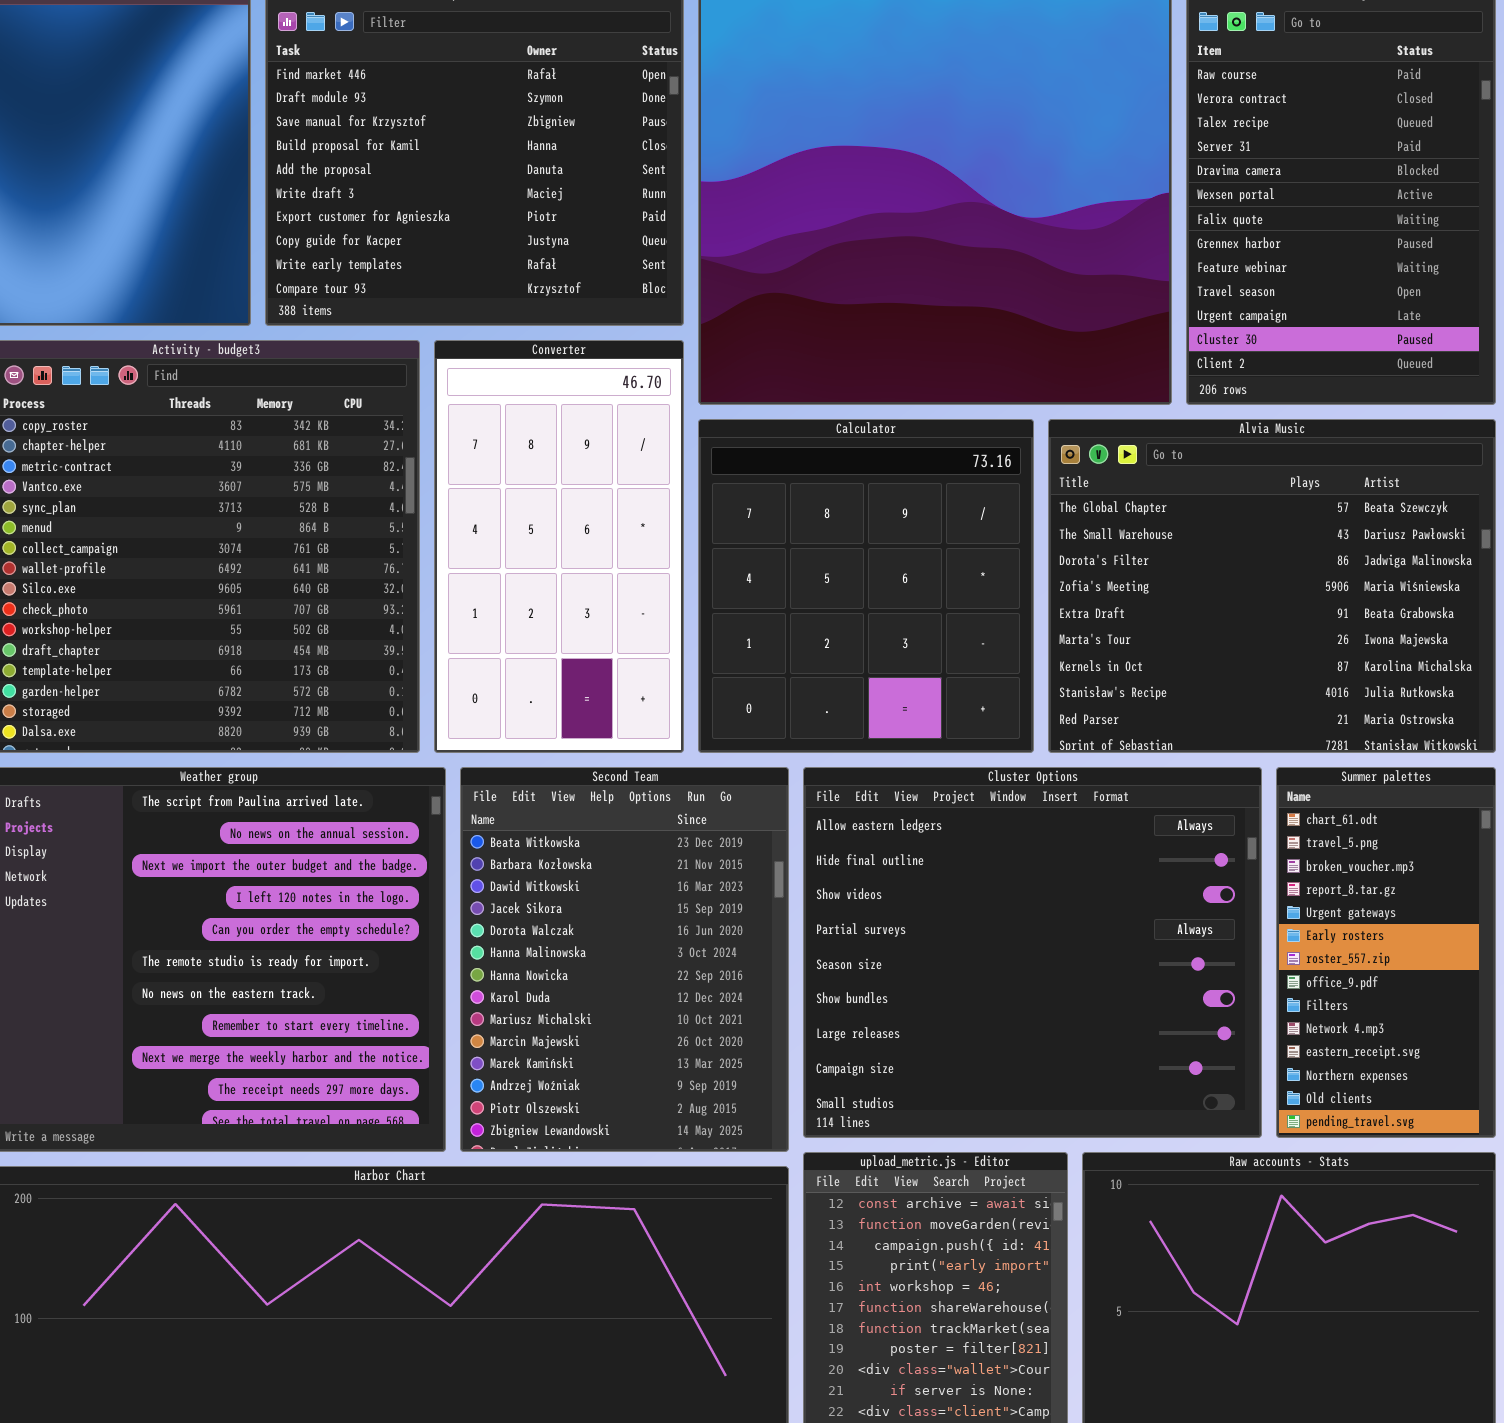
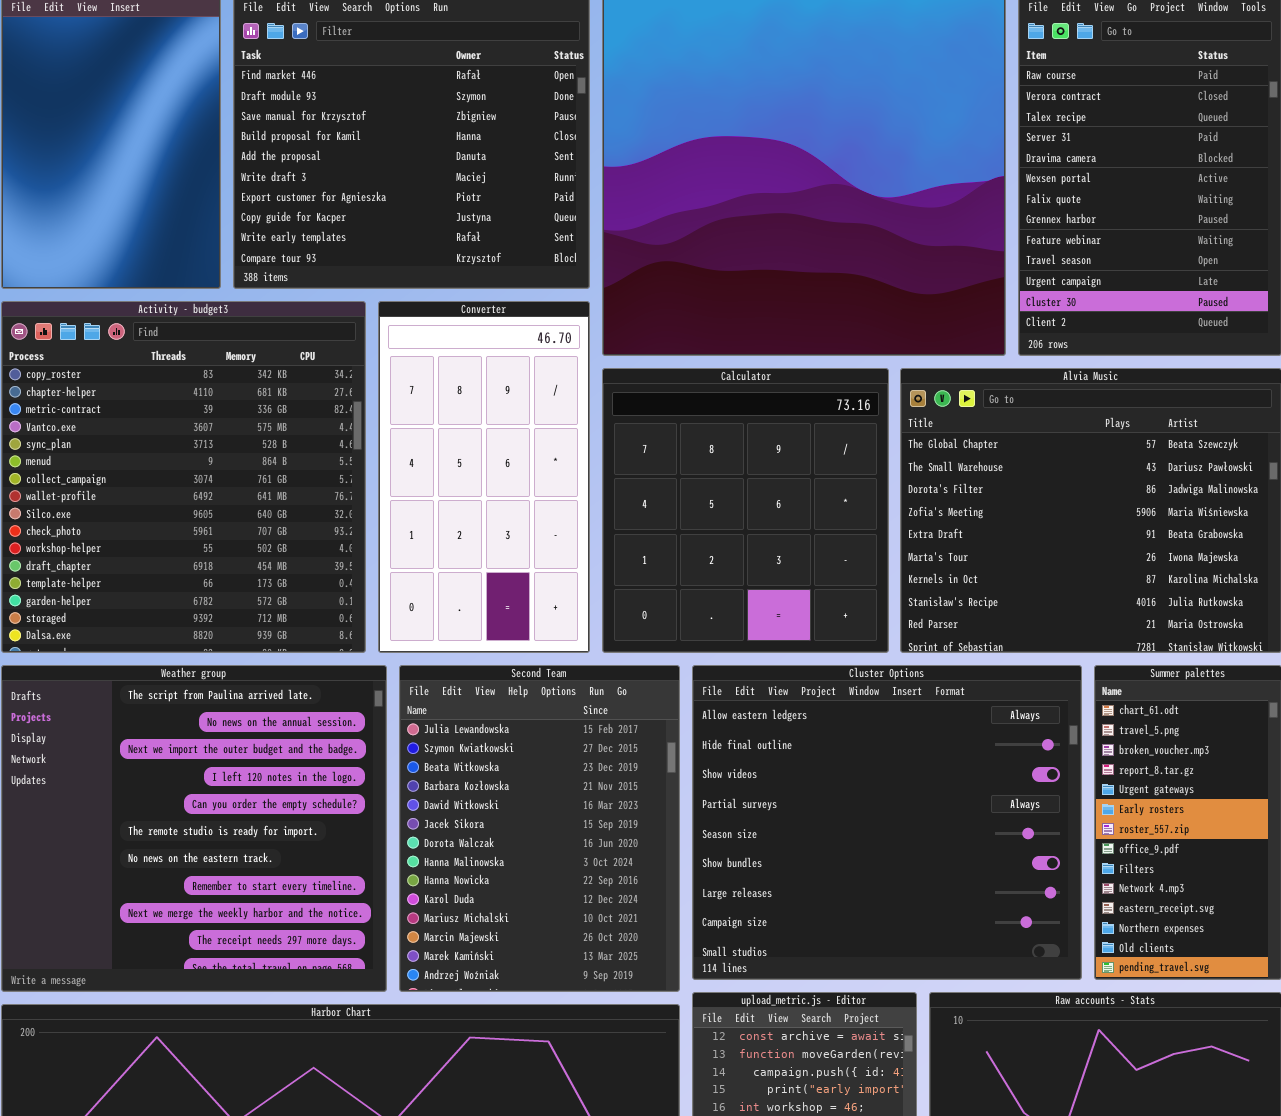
Second Team: [460,767,789,1152] -> [399,665,680,992], scrolled up 2 rows

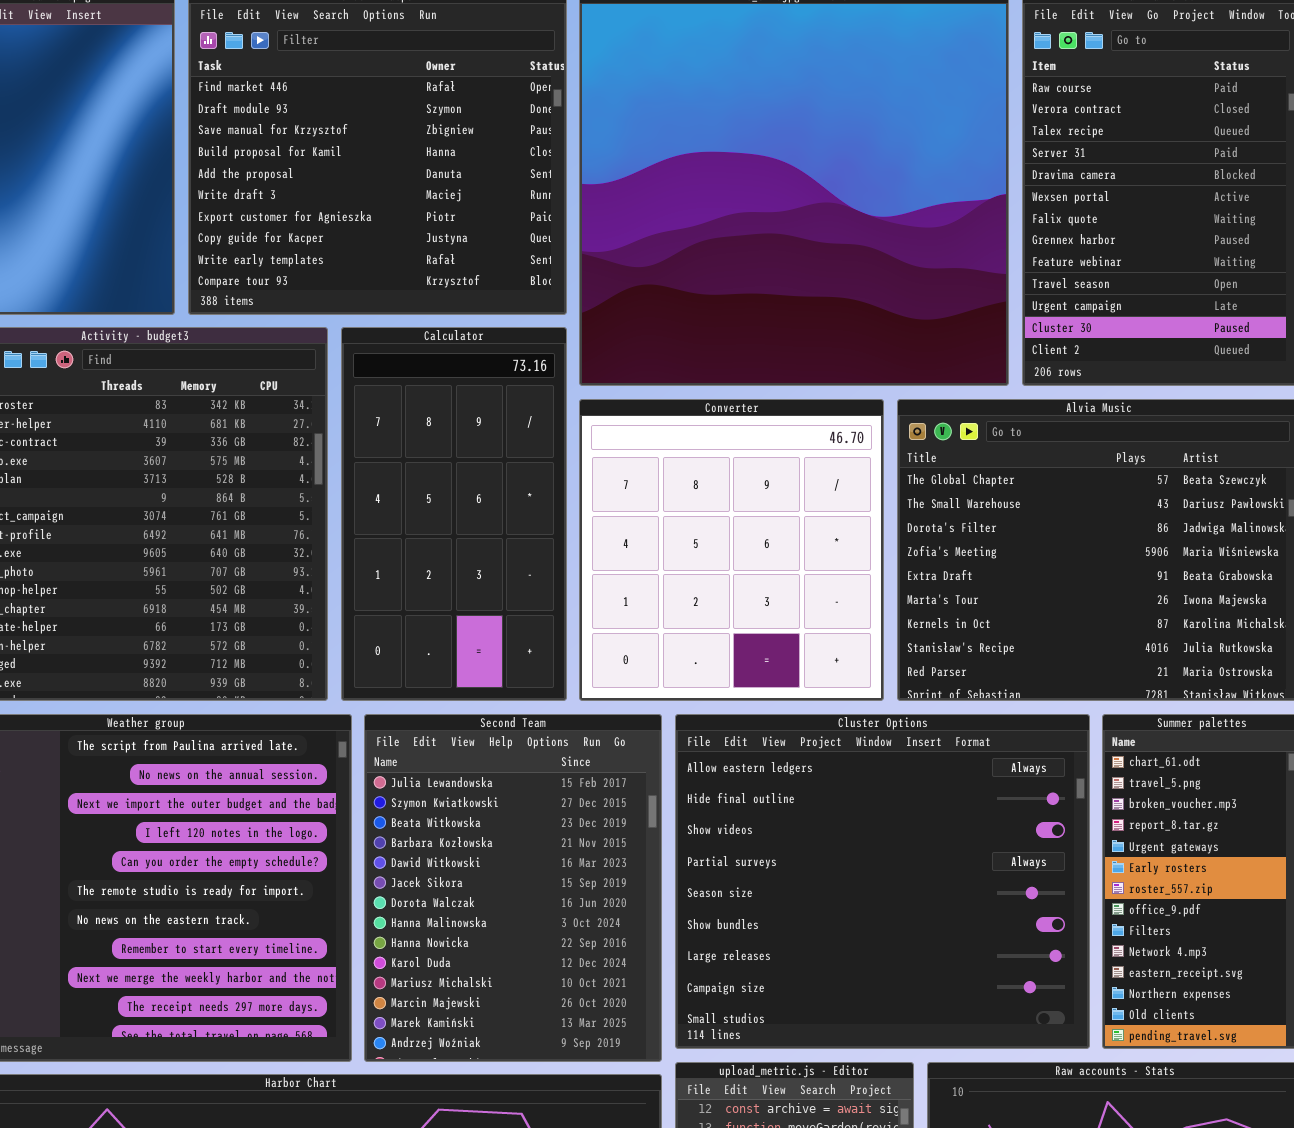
Converter: [378,301,590,653] -> [579,399,884,701], moved, resized
Calculator: [602,368,889,653] -> [341,327,567,701], moved, resized

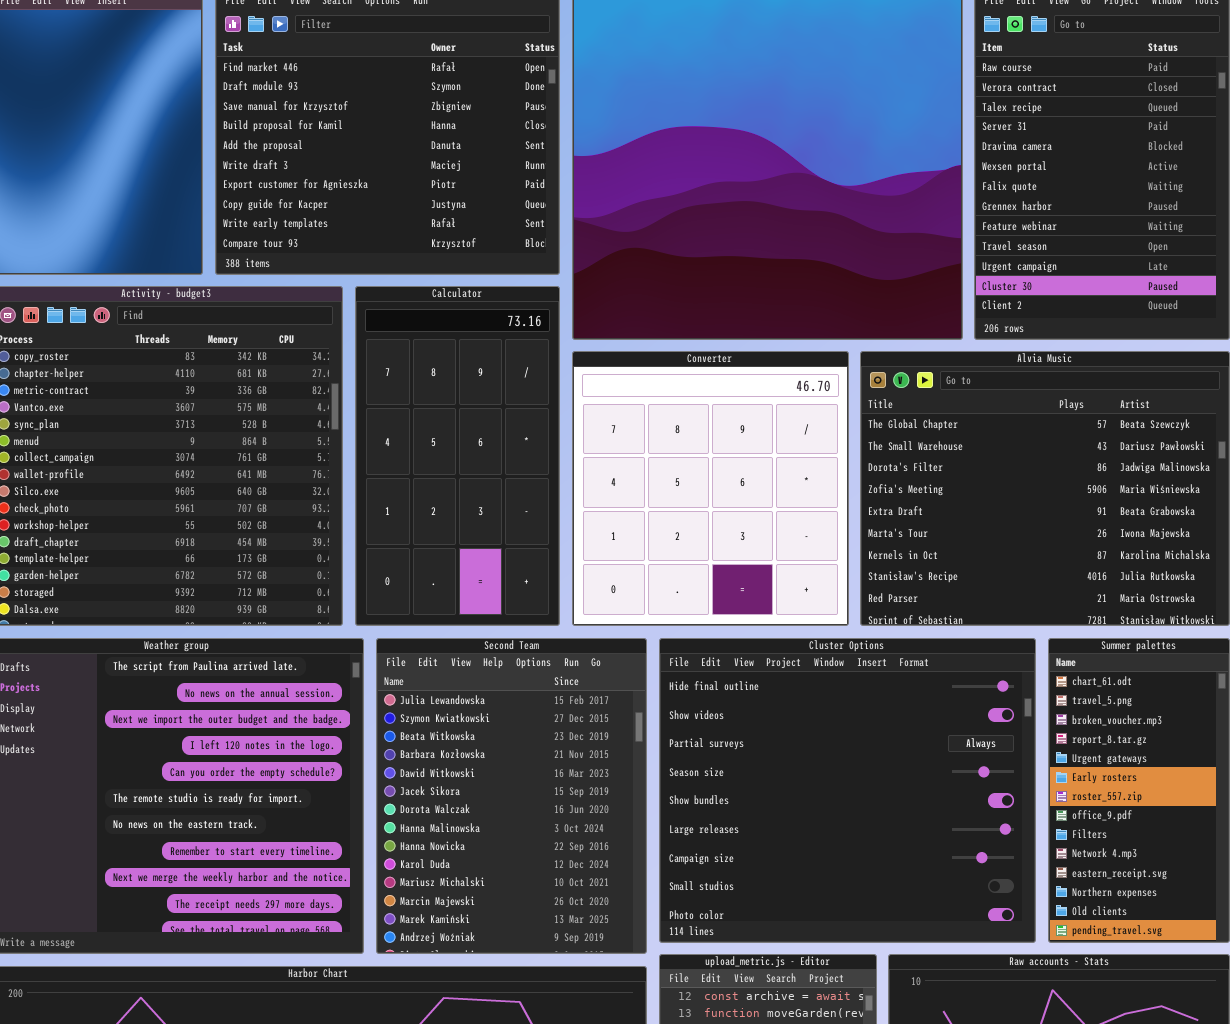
Cluster Options: [675,714,1090,1049] -> [659,638,1036,943], scrolled down 1 row

